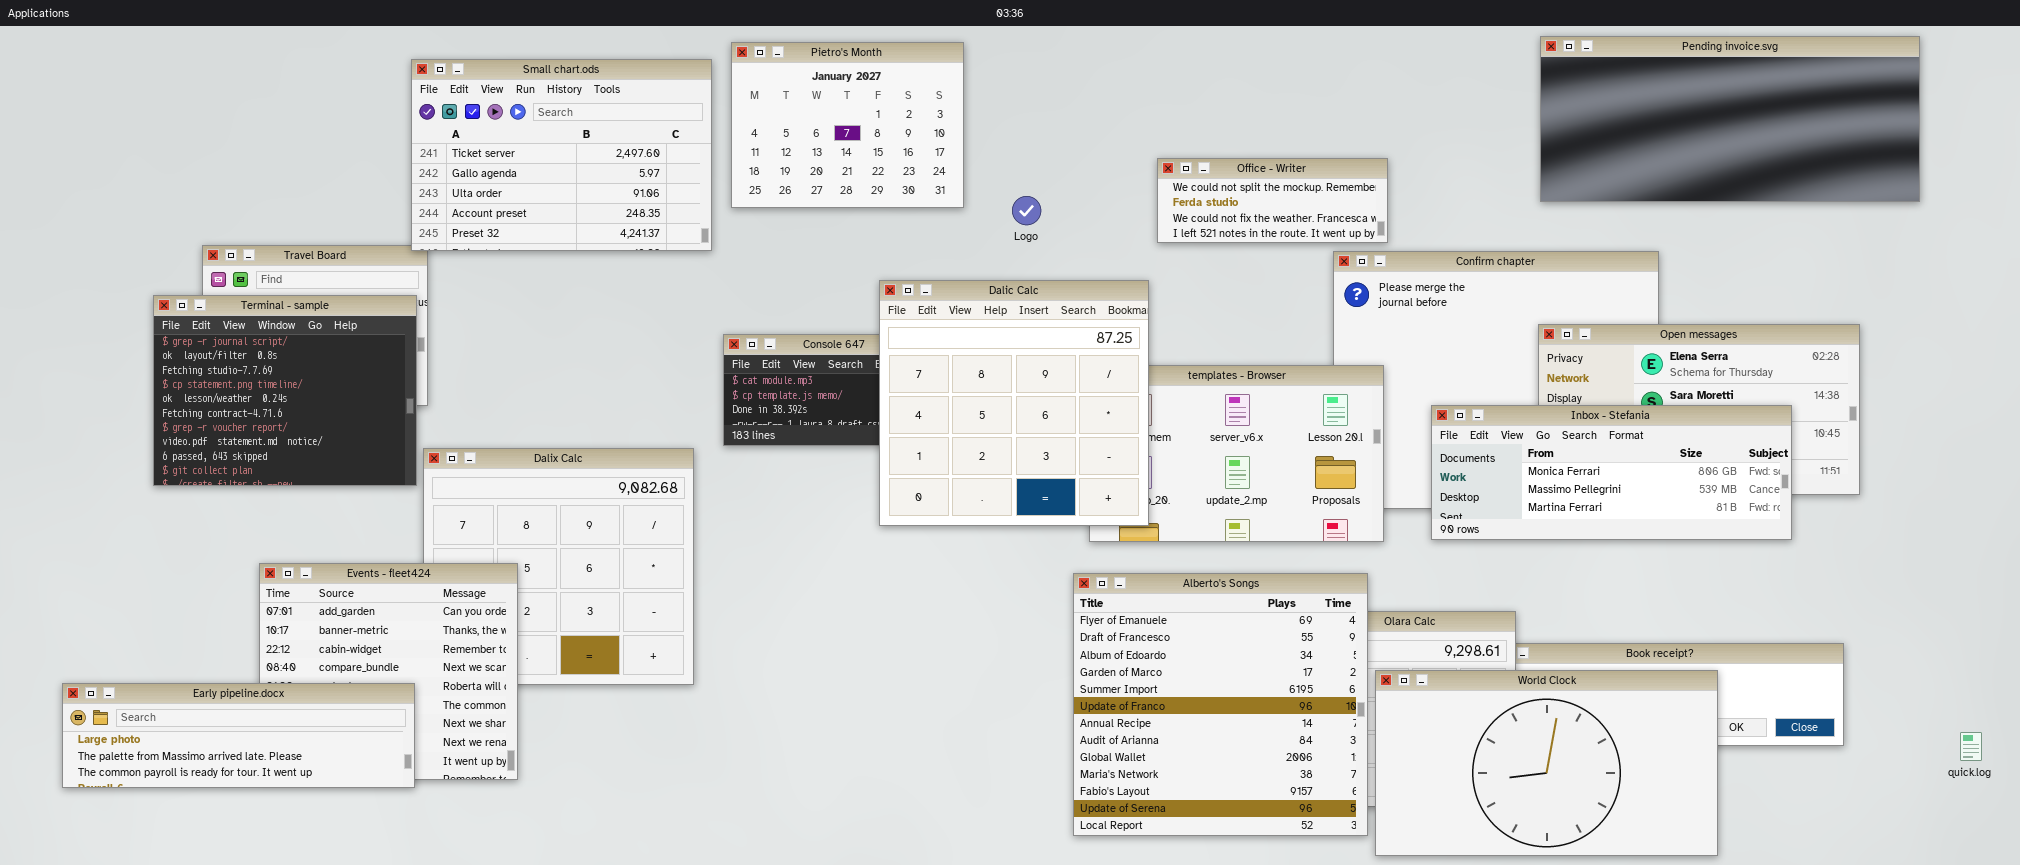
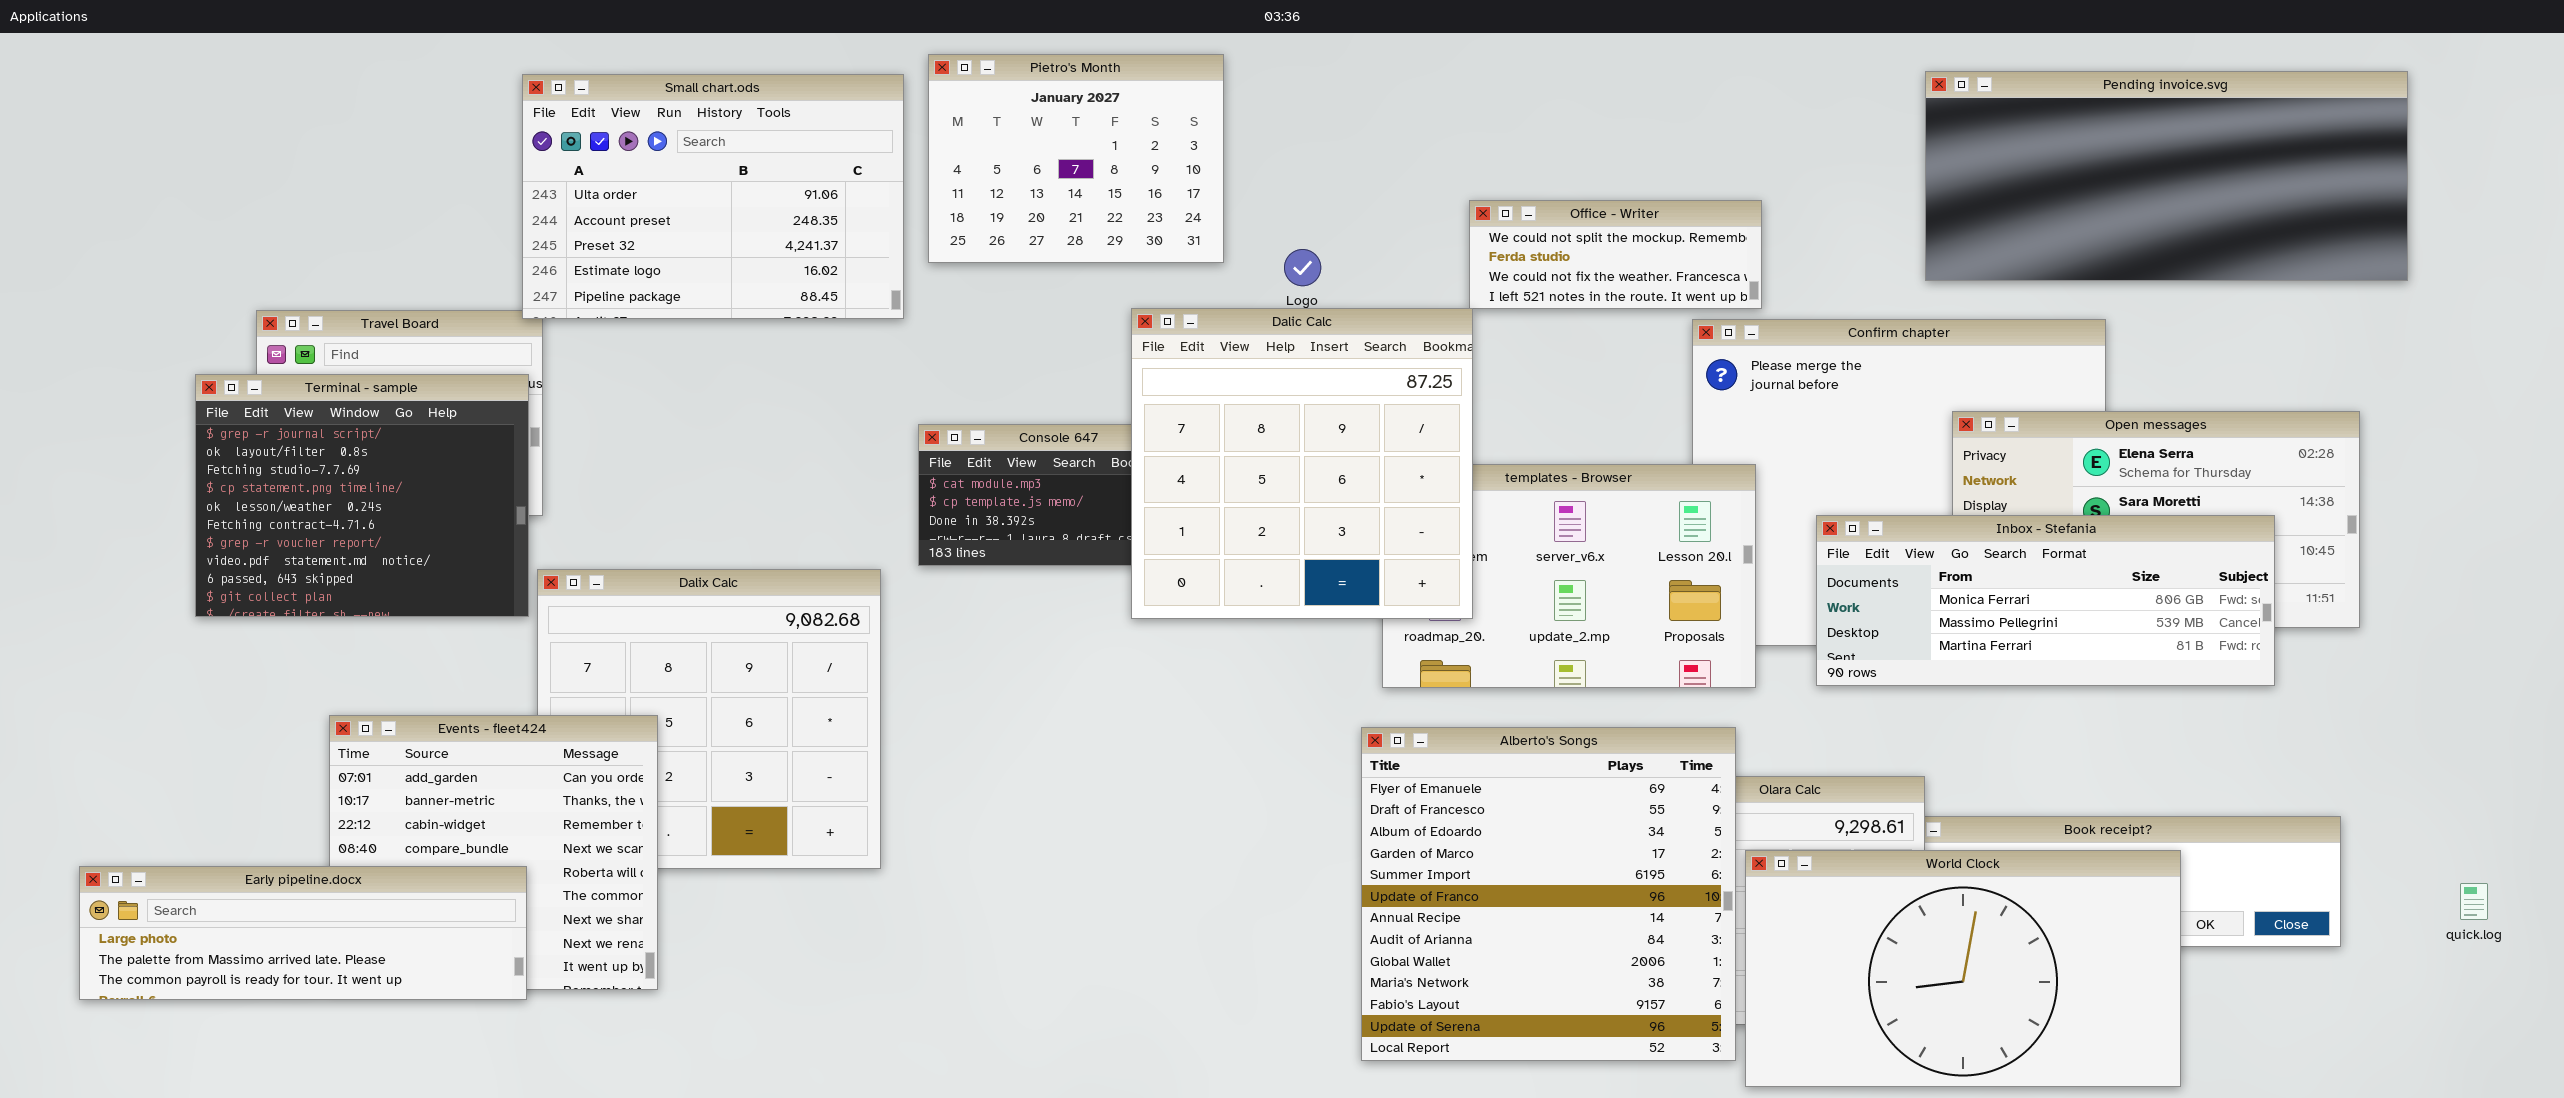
Pending invoice.svg: [1540,36,1920,202] -> [1925,71,2408,281], moved
Small chart.ods: [411,59,712,251] -> [522,74,904,319], scrolled down 2 rows
Dalic Calc: [879,280,1149,526] -> [1131,308,1473,619], moved
quick.log: [1960,732,1982,761] -> [2460,883,2488,920], moved

